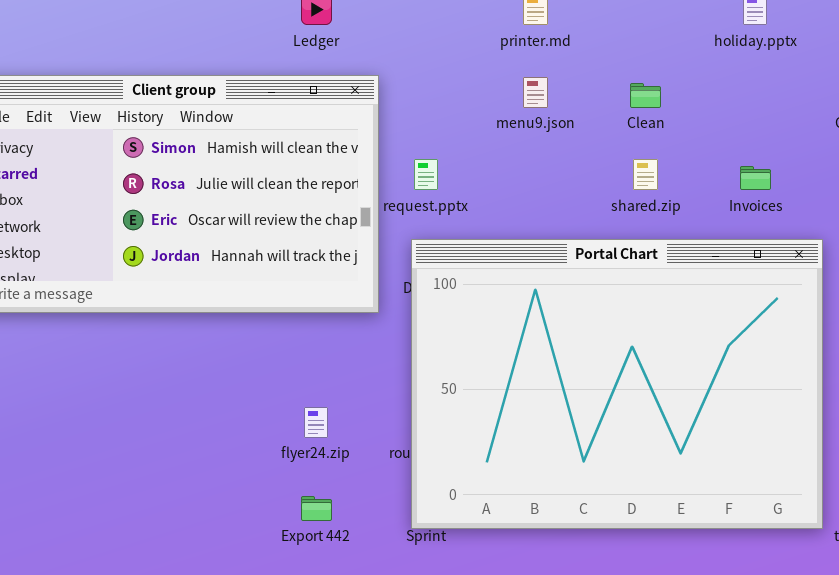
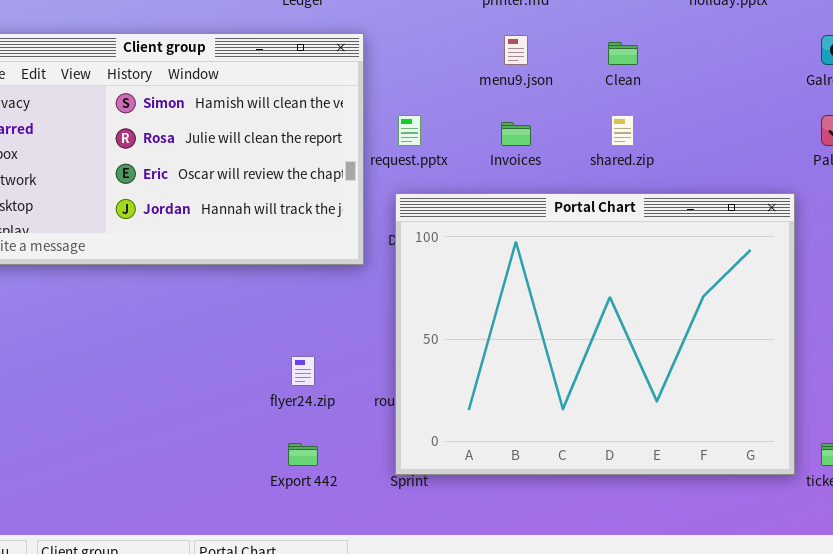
Invoices: [740,166,771,190] -> [501,122,531,146], moved

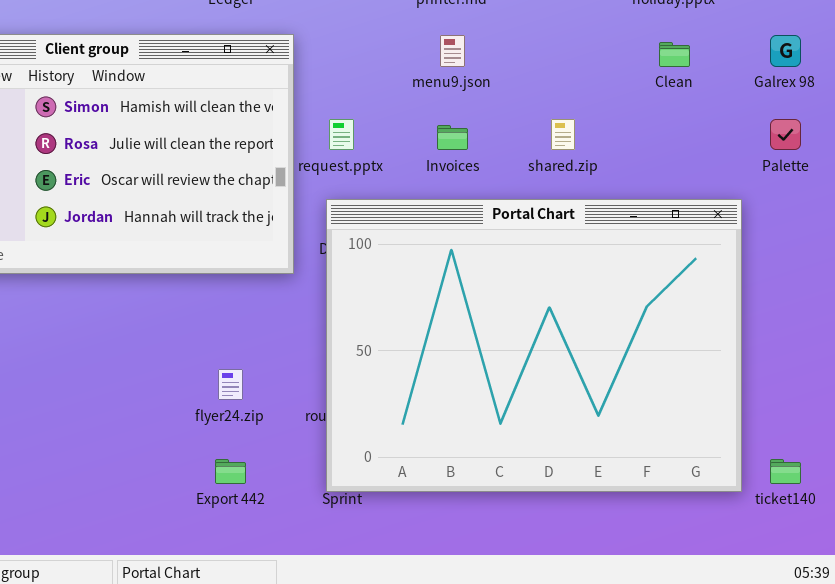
Clean: [608,42,638,65] -> [659,42,690,67], moved

